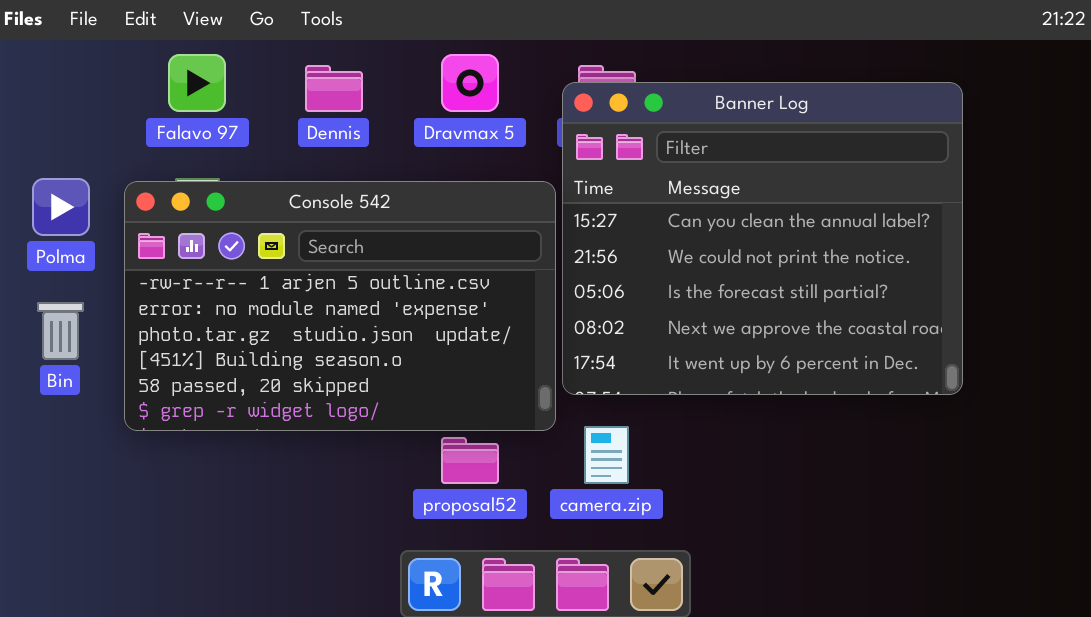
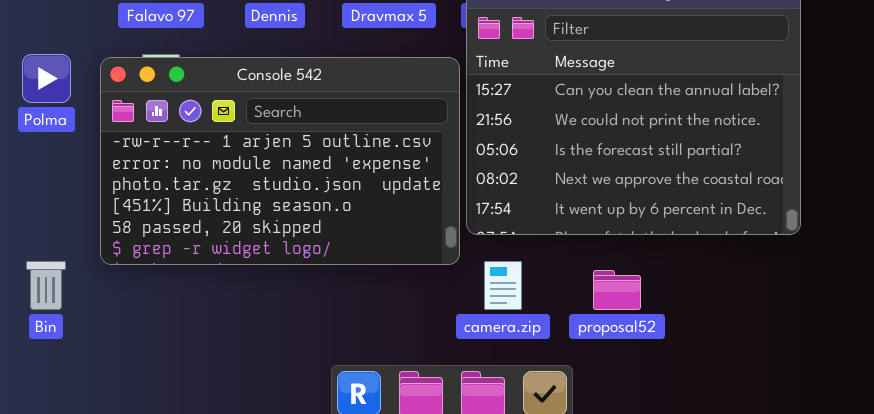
Bin: [37,302,84,360] -> [26,261,66,310], moved
proposal52: [441,437,499,484] -> [593,270,641,310], moved

